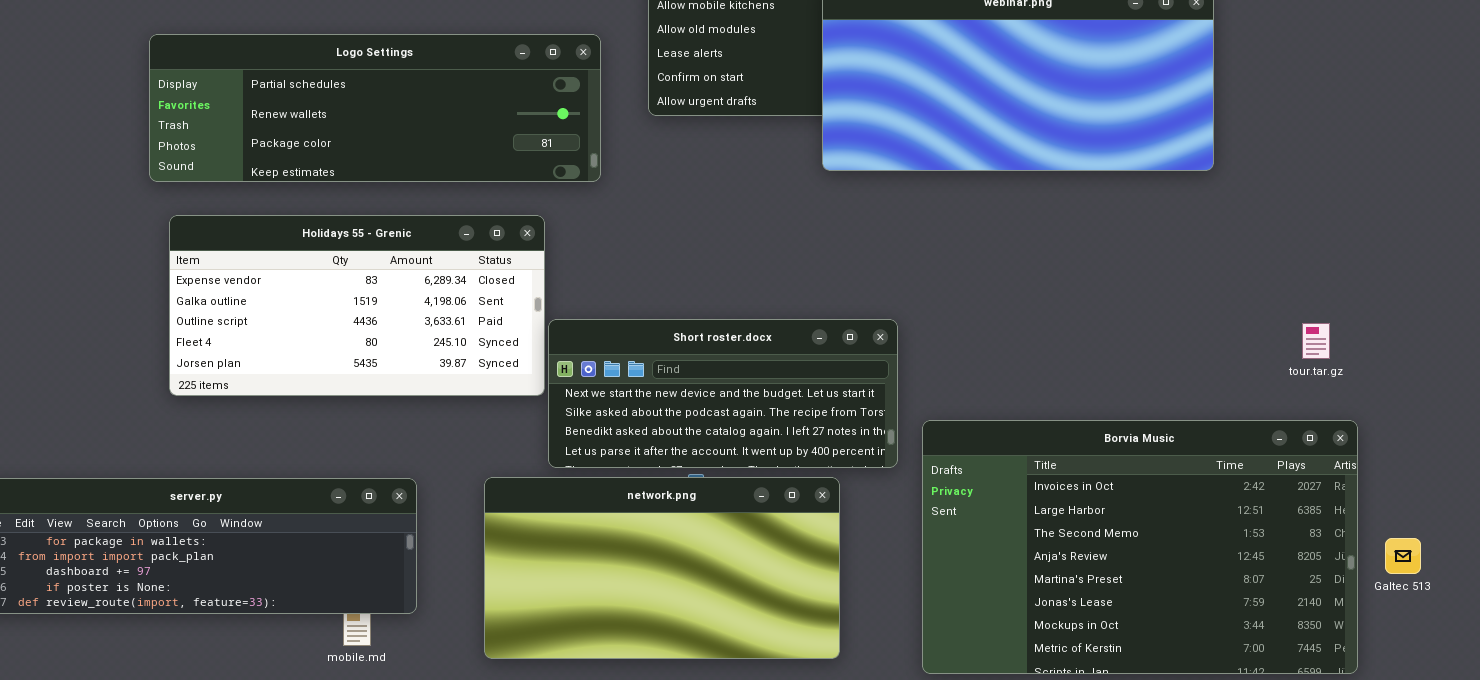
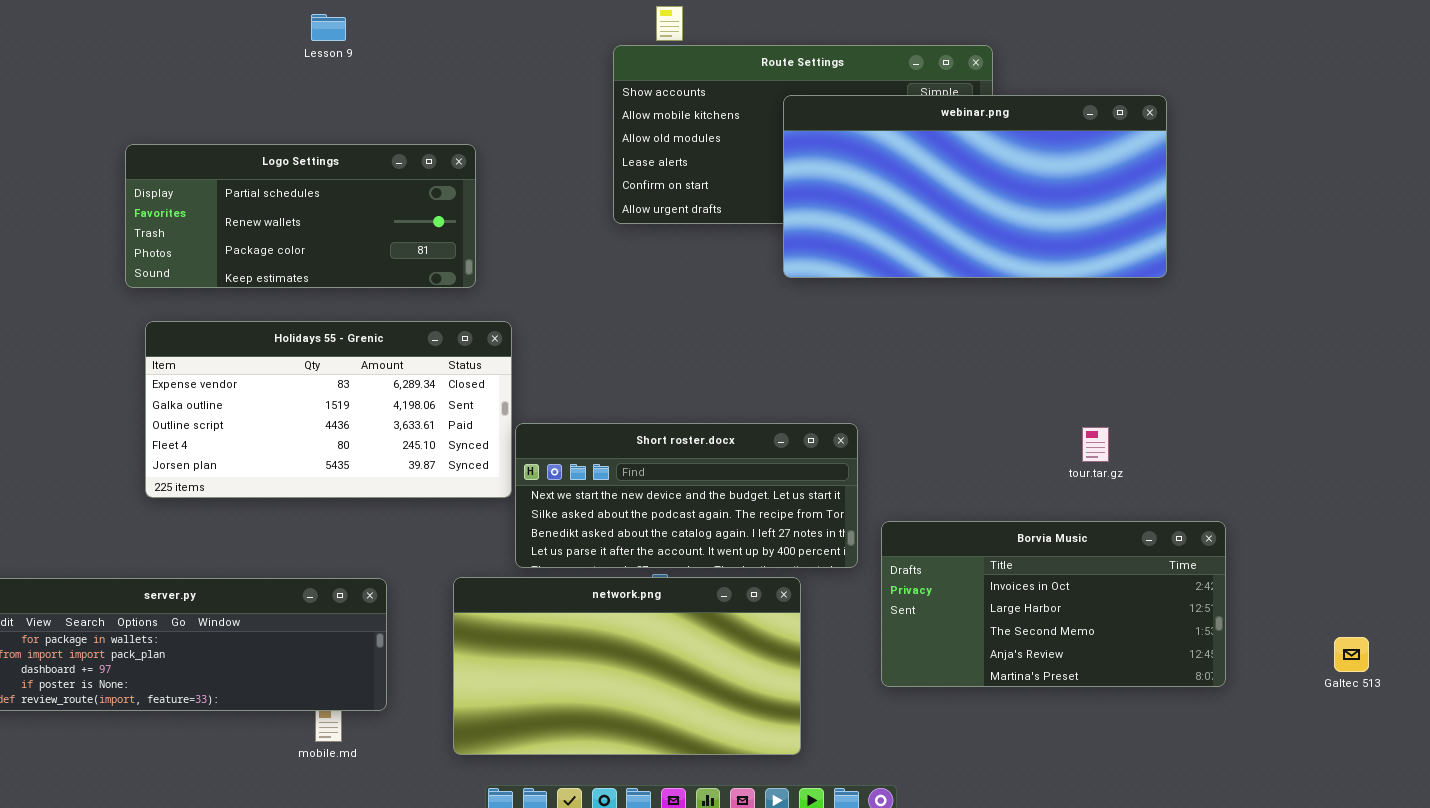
Logo Settings: [149,34,601,182] -> [125,144,476,288], resized
tour.tar.gz: [1302,323,1330,359] -> [1082,427,1109,462], moved
Borvia Music: [922,420,1358,674] -> [881,521,1226,687], resized

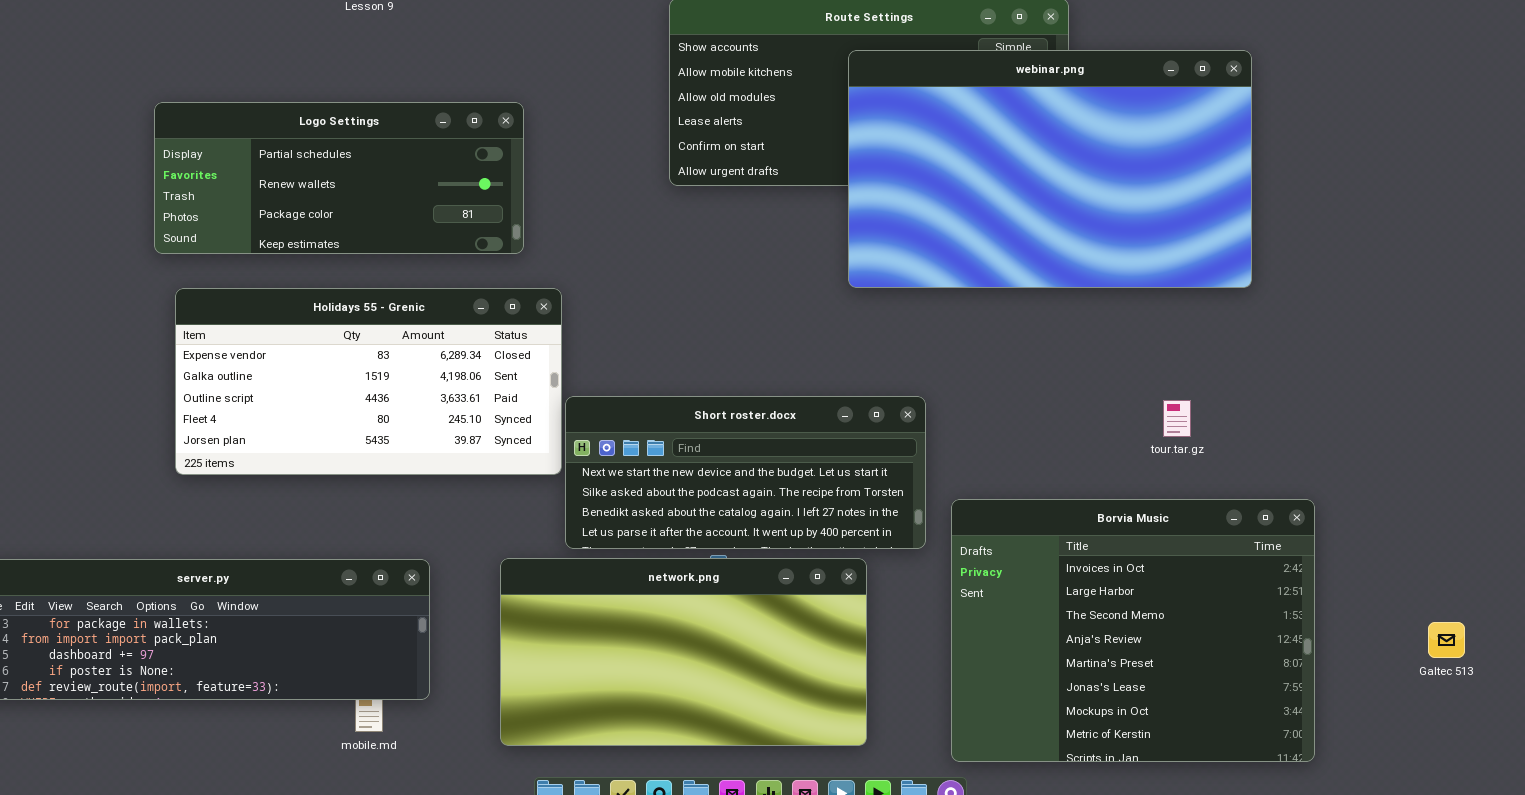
webinar.png: [783,95,1167,278] -> [848,50,1252,288], resized
Borvia Music: [881,521,1226,687] -> [951,499,1315,762], resized

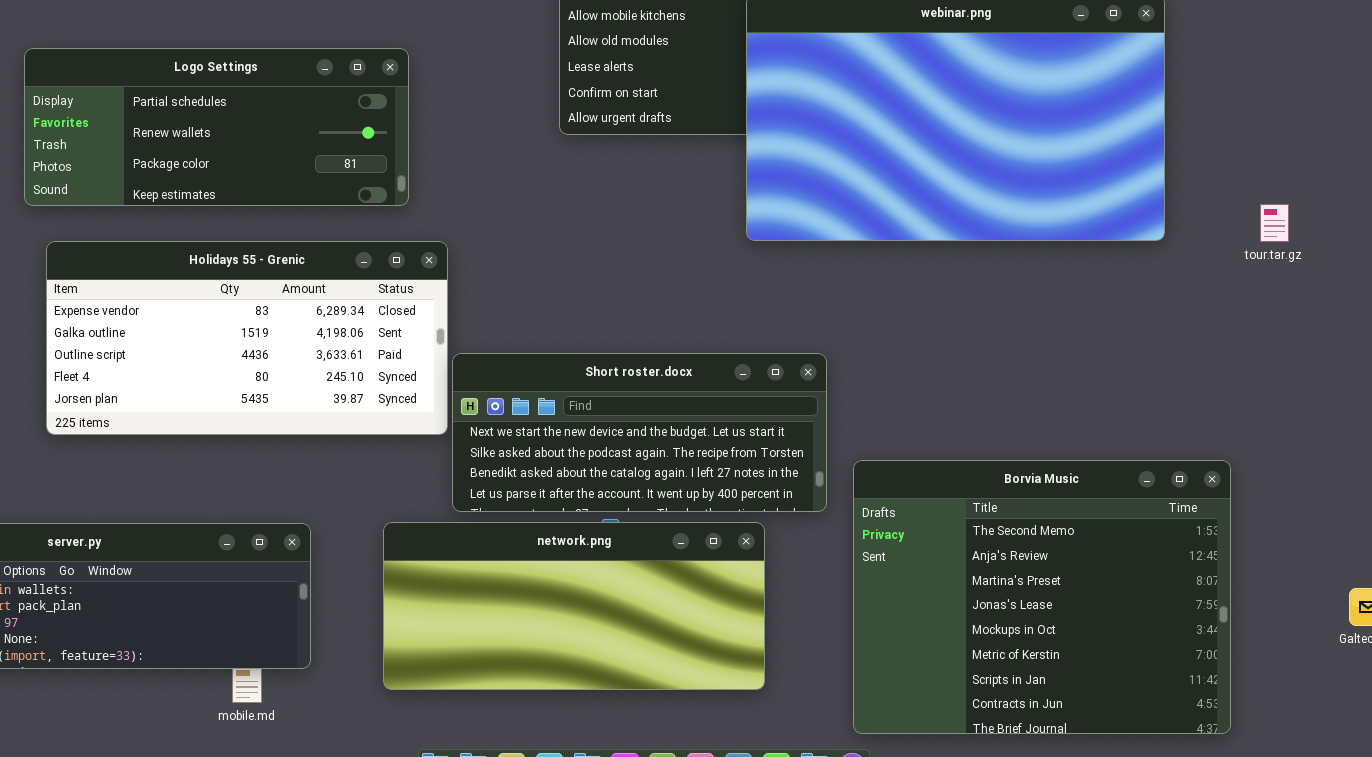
tour.tar.gz: [1163,400,1191,437] -> [1260,204,1289,242], moved
Borvia Music: [951,499,1315,762] -> [853,460,1231,734], scrolled down 2 rows
network.png: [500,558,867,746] -> [383,522,765,690], resized

